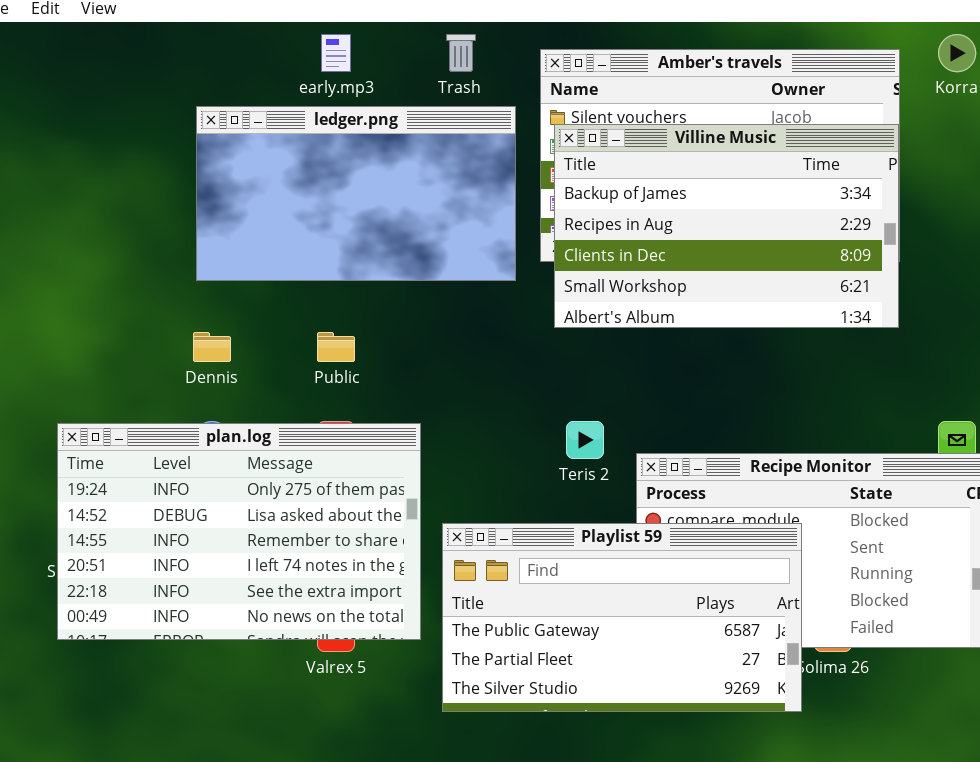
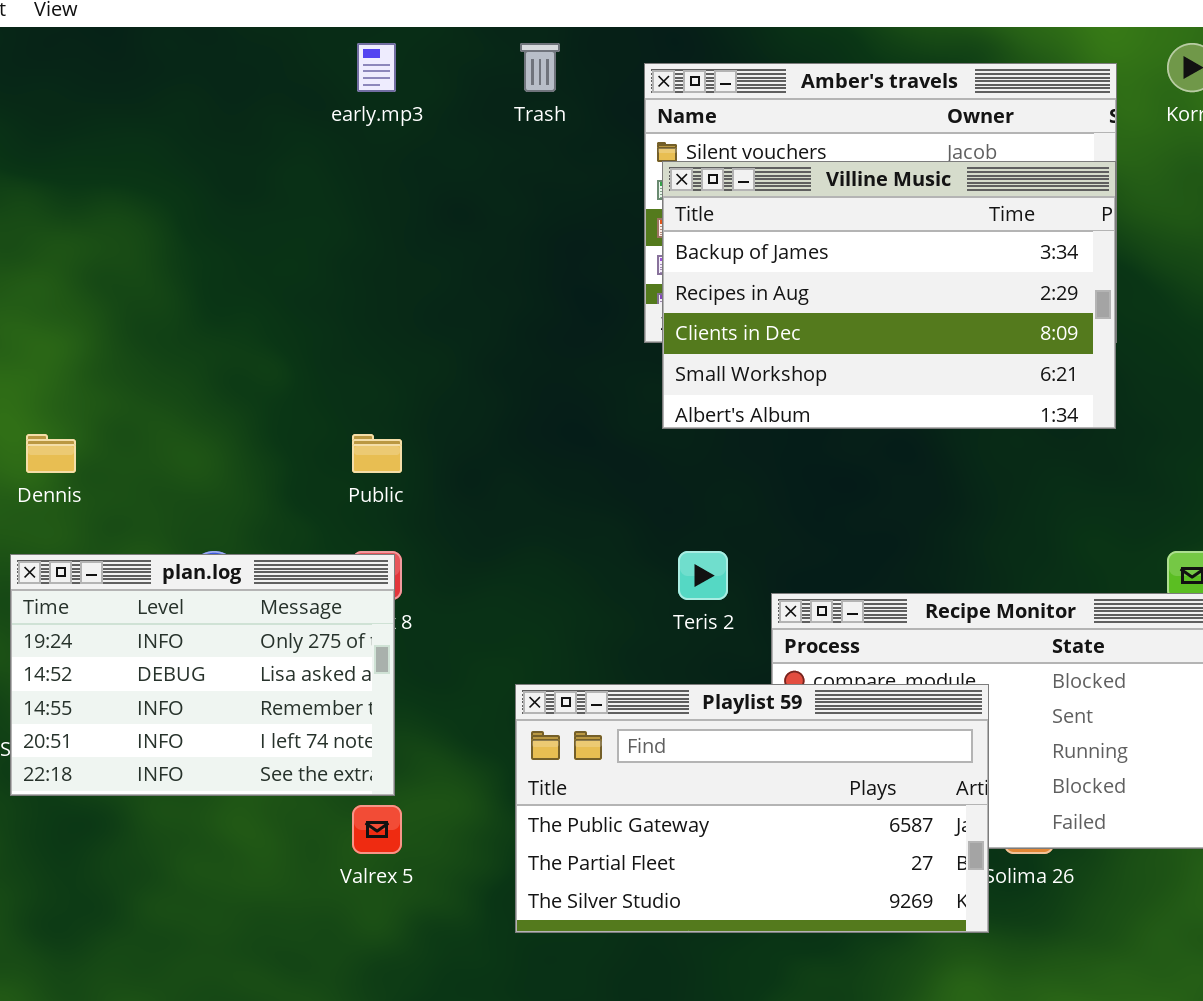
ledger.png: [196,106,516,281] -> none, closed
Dennis: [193,332,231,362] -> [26,434,76,473], moved
plan.log: [57,423,421,640] -> [10,554,395,796], resized

